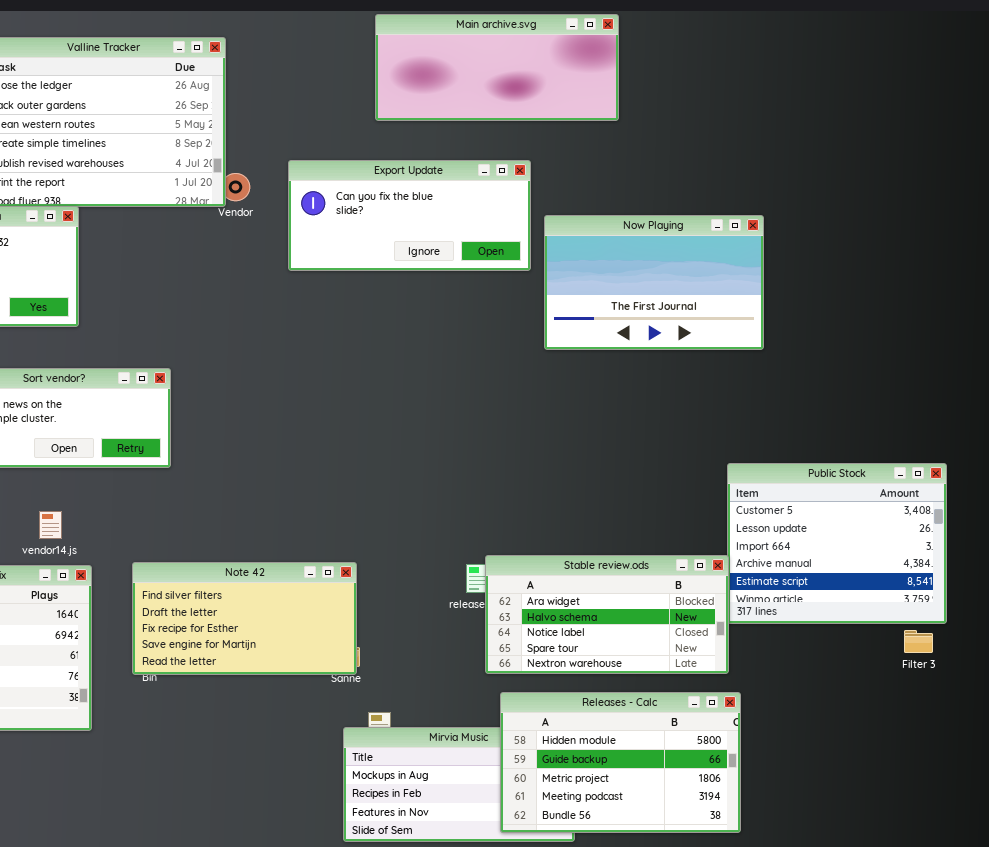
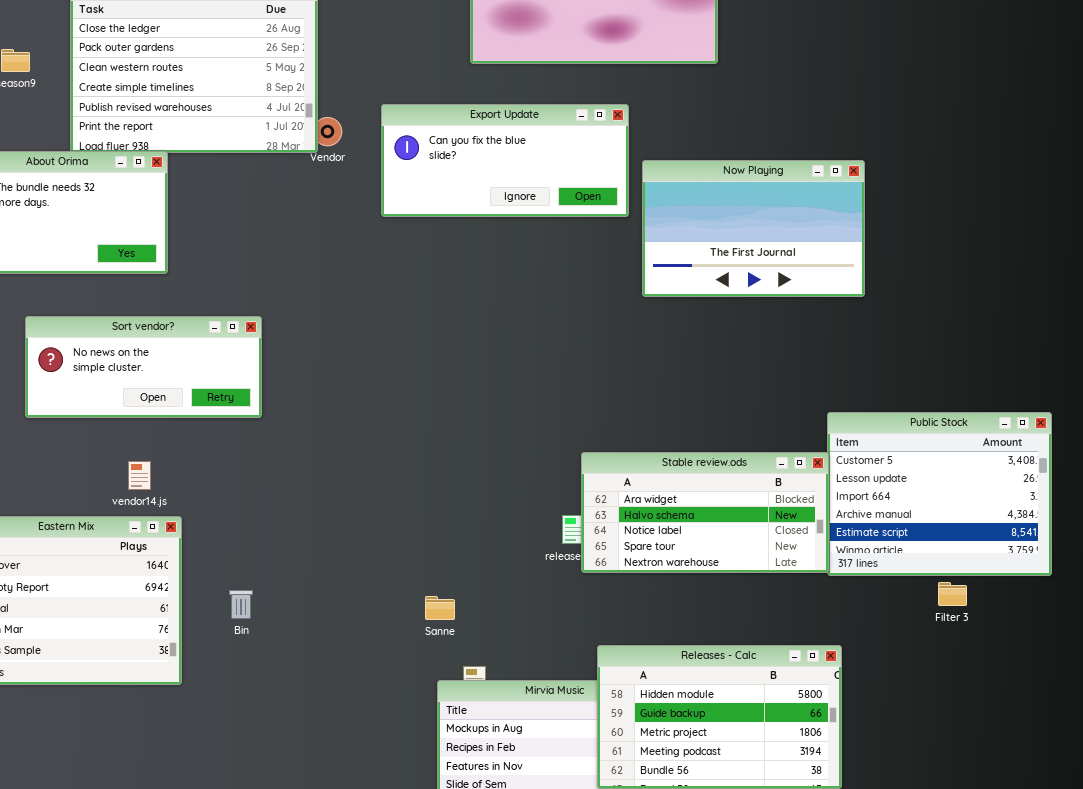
Stable review.ods: [485,555,729,674] -> [581,452,829,573], moved
Note 42: [132,562,357,675] -> none, closed
Filter 3: [904,630,933,653] -> [938,582,967,606], moved

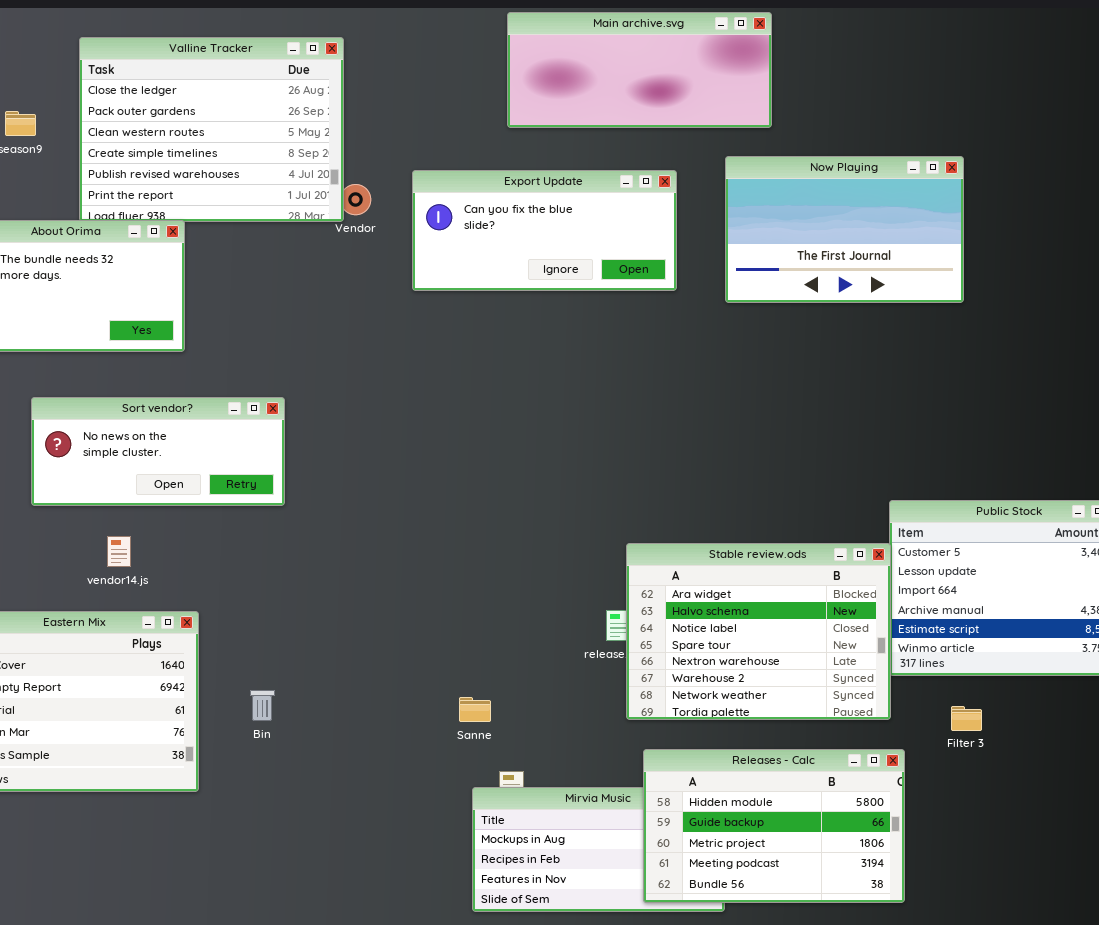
Now Playing: [642,160,865,297] -> [725,156,964,303], moved
Stable review.ods: [581,452,829,573] -> [626,543,891,720], resized
vendor14.js: [128,461,151,490] -> [107,536,131,567], moved
Filter 3: [938,582,967,606] -> [951,706,982,731], moved

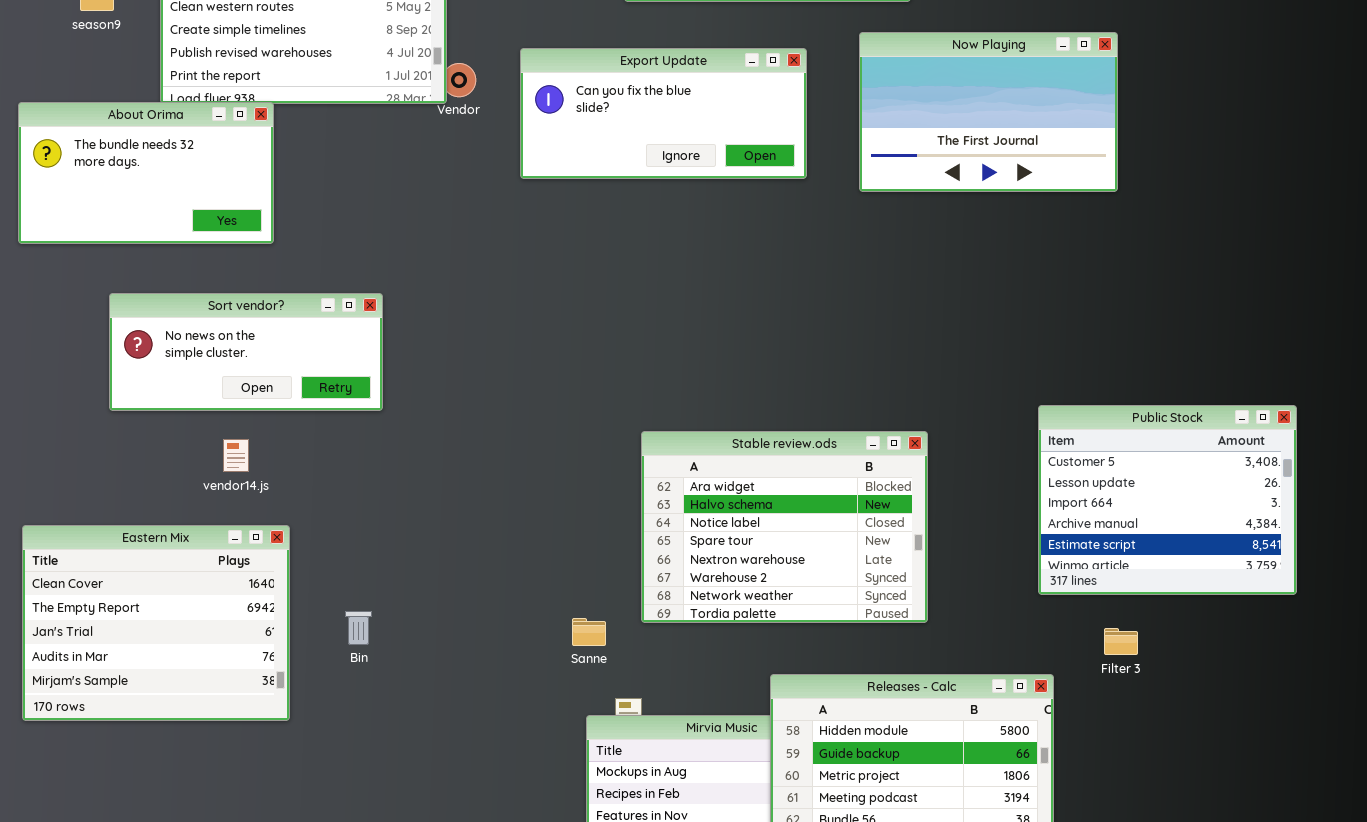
vendor14.js: [107,536,131,567] -> [223,439,249,472], moved
Stable review.ods: [626,543,891,720] -> [641,431,928,623], moved

